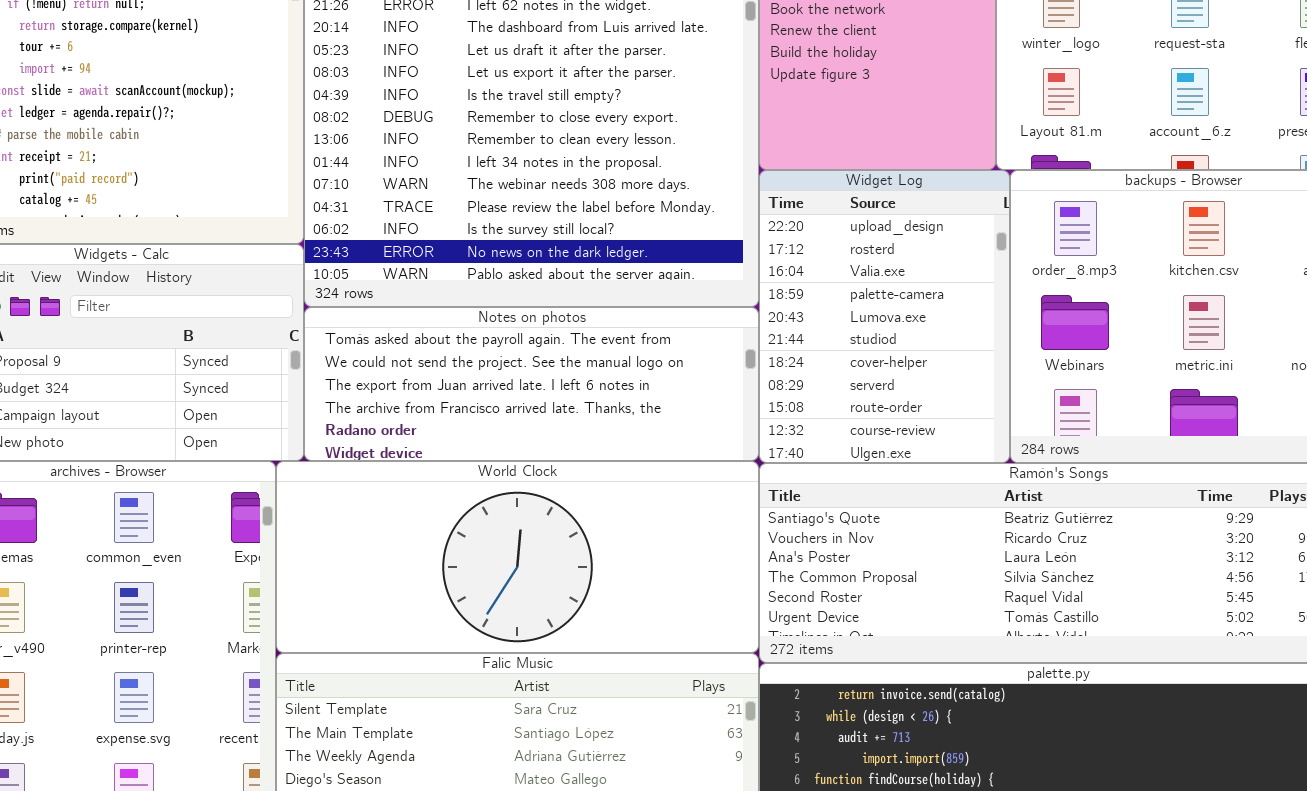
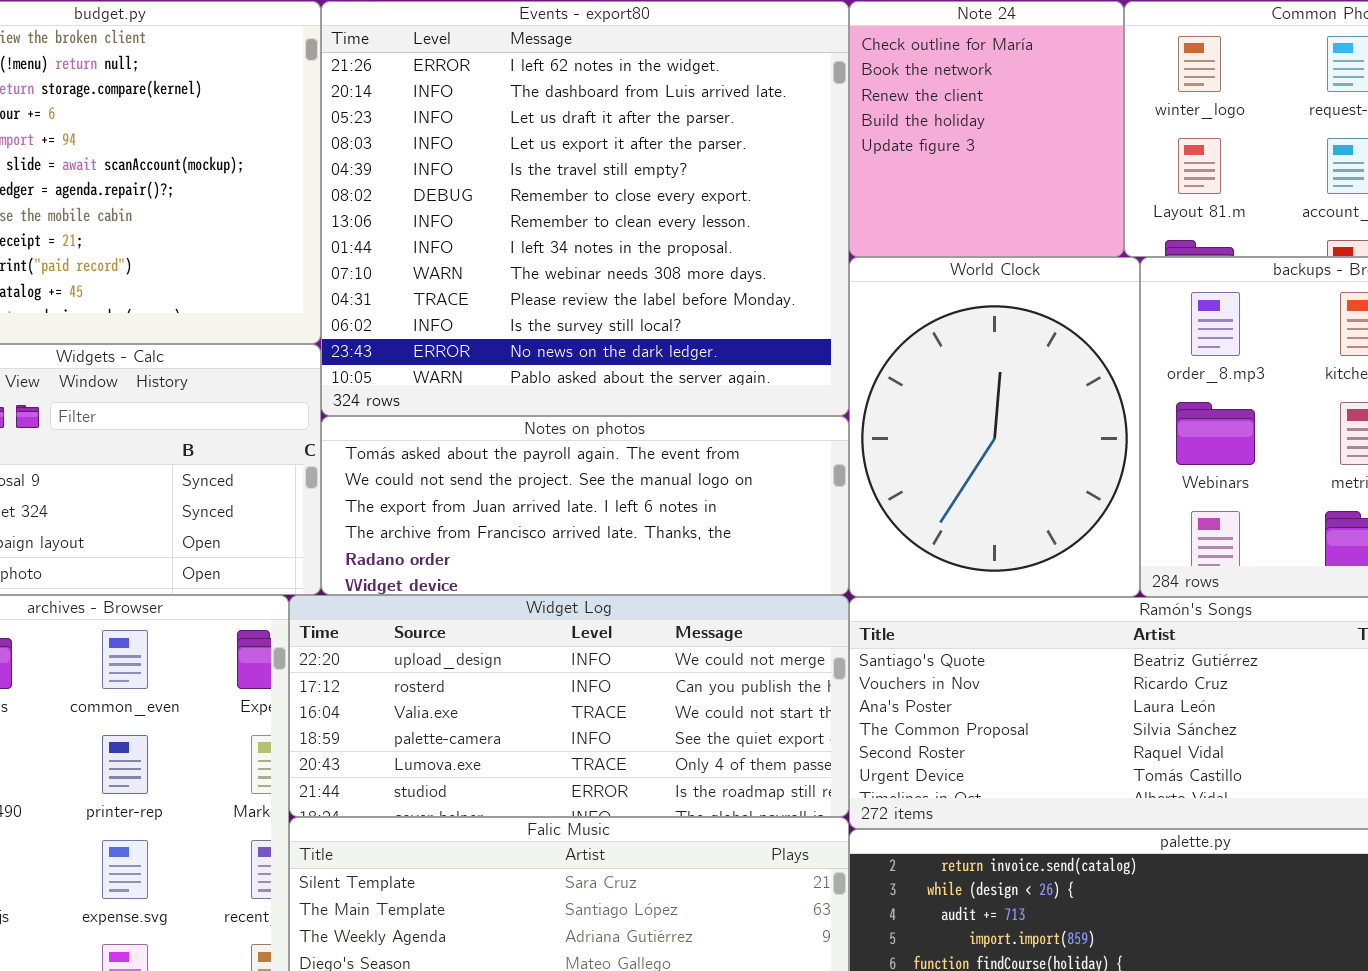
Widget Log: [759,170,1010,463] -> [289,595,849,817], moved, resized
World Clock: [276,461,759,653] -> [849,257,1140,597], moved, resized

